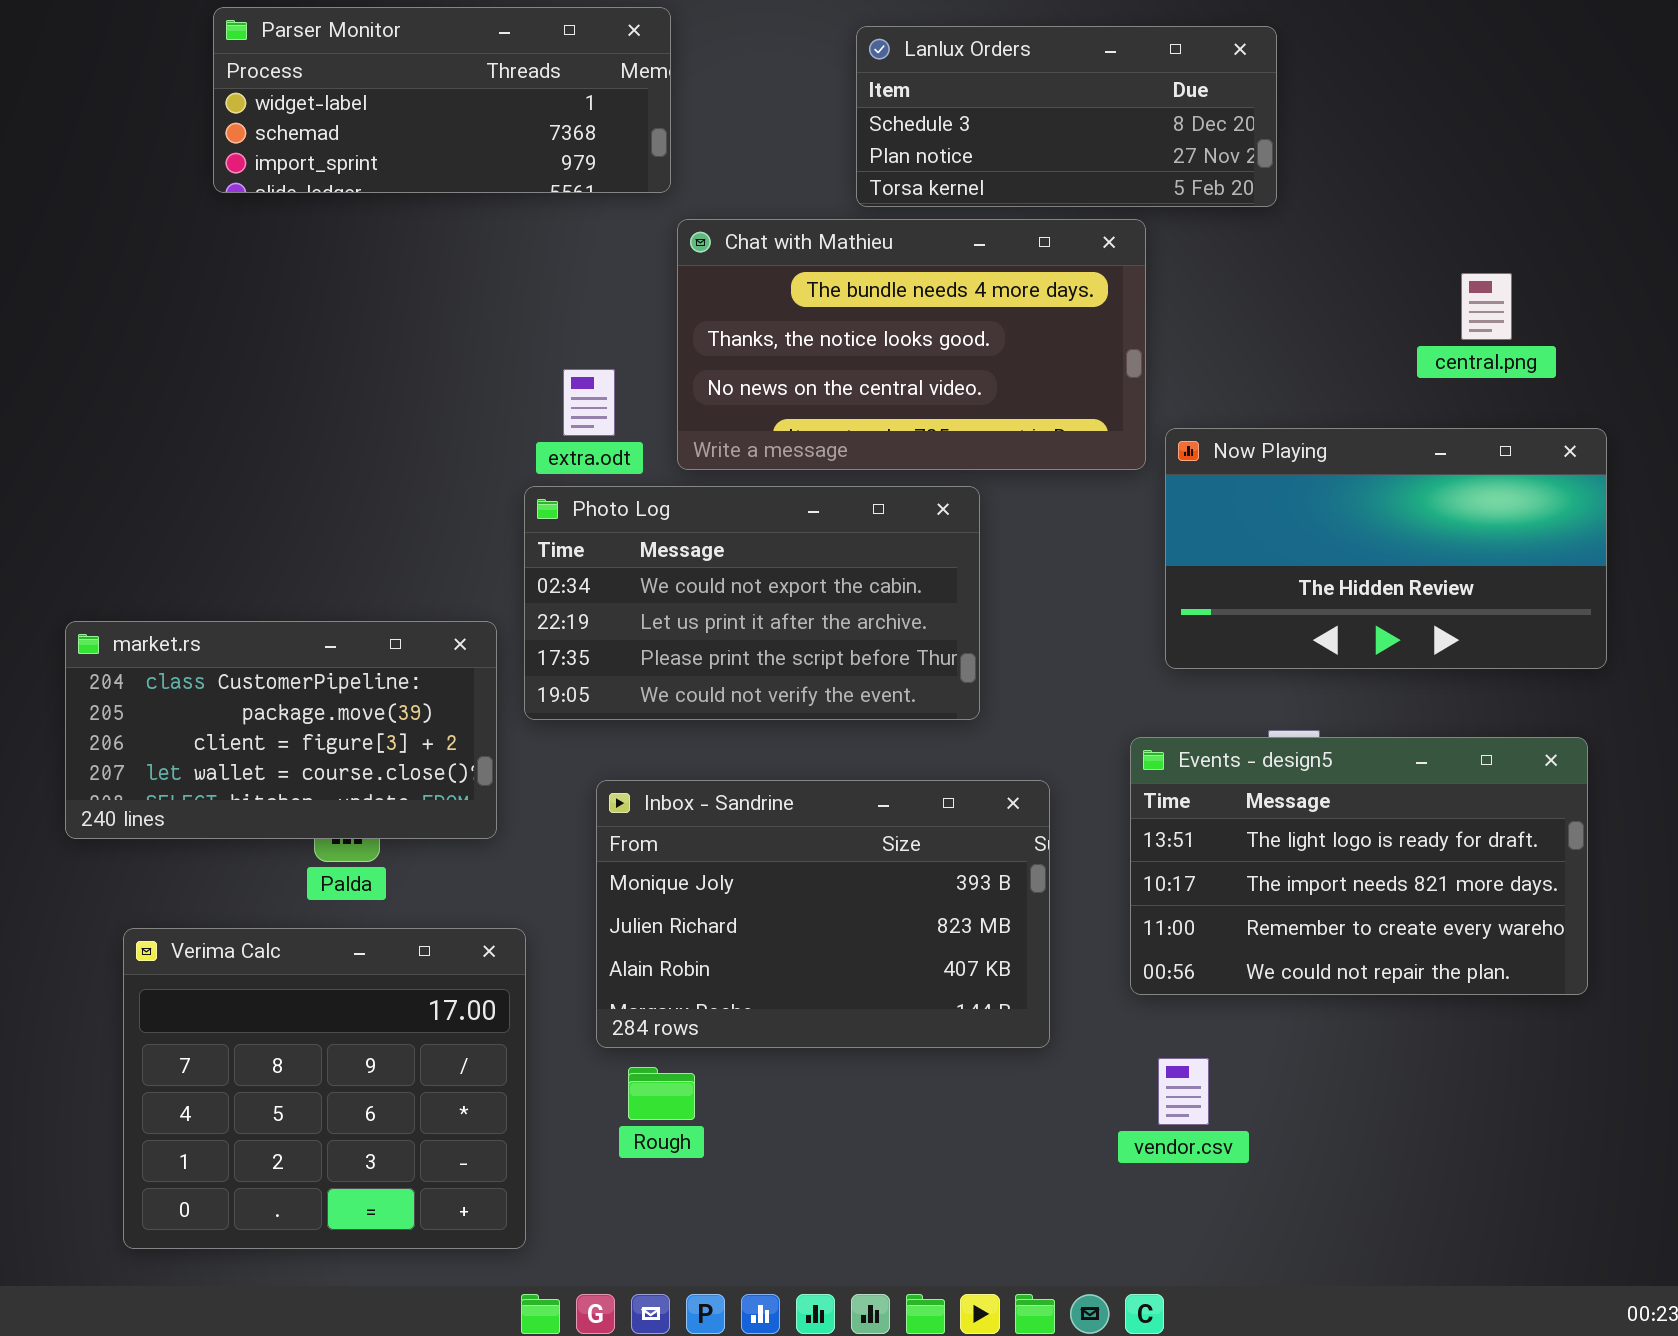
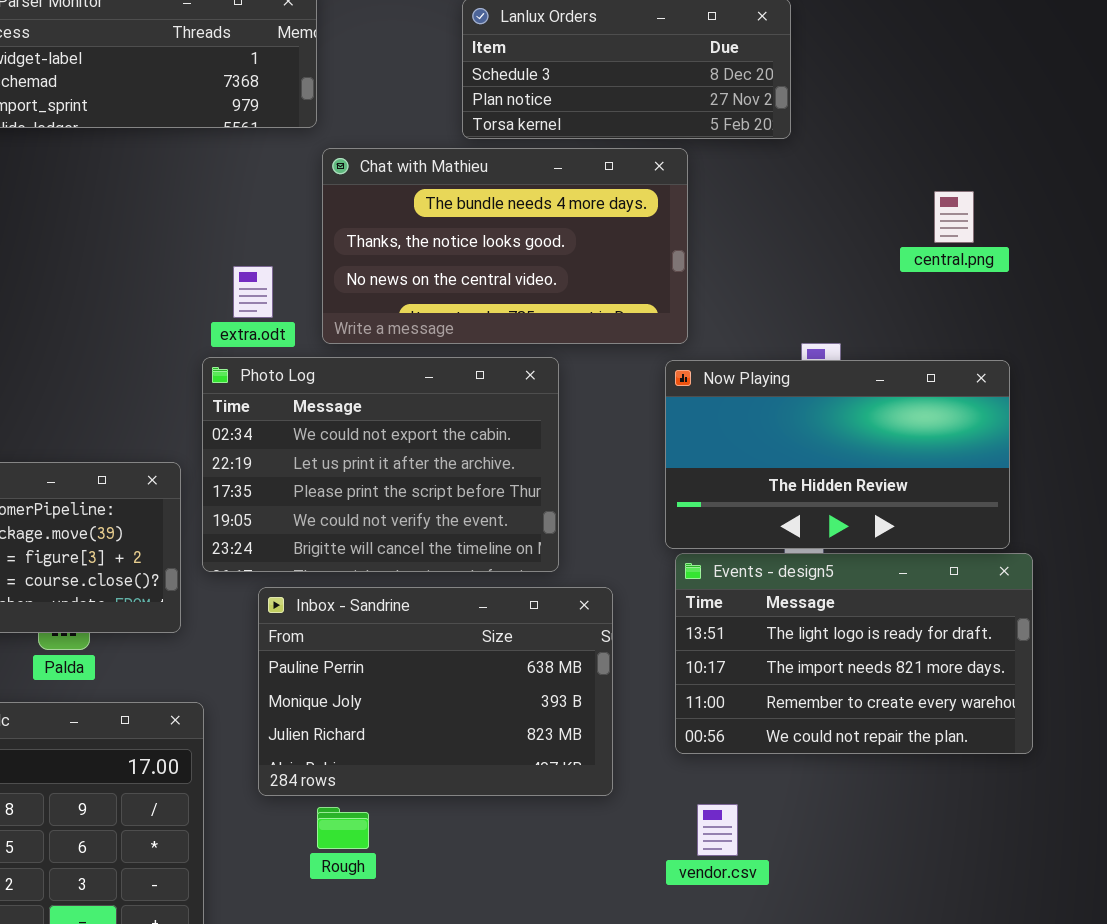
Now Playing: [1165,428,1607,669] -> [665,360,1010,549], moved
Photo Log: [524,486,980,720] -> [202,357,559,572], resized
Inbox - Sandrine: [596,780,1050,1048] -> [258,587,613,796], scrolled up 1 row
Rough: [628,1067,695,1120] -> [317,807,369,849], moved

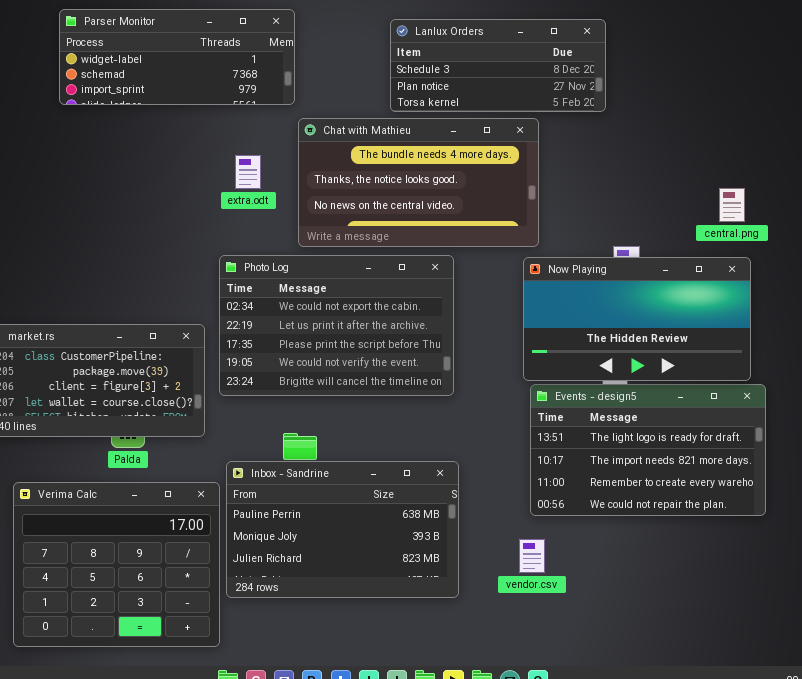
central.png: [934,191,974,243] -> [719,188,745,222], moved
extra.odt: [233,266,273,318] -> [235,155,261,189], moved
Inbox - Sandrine: [258,587,613,796] -> [226,461,459,598], moved
vendor.csv: [697,804,738,856] -> [519,539,545,573], moved

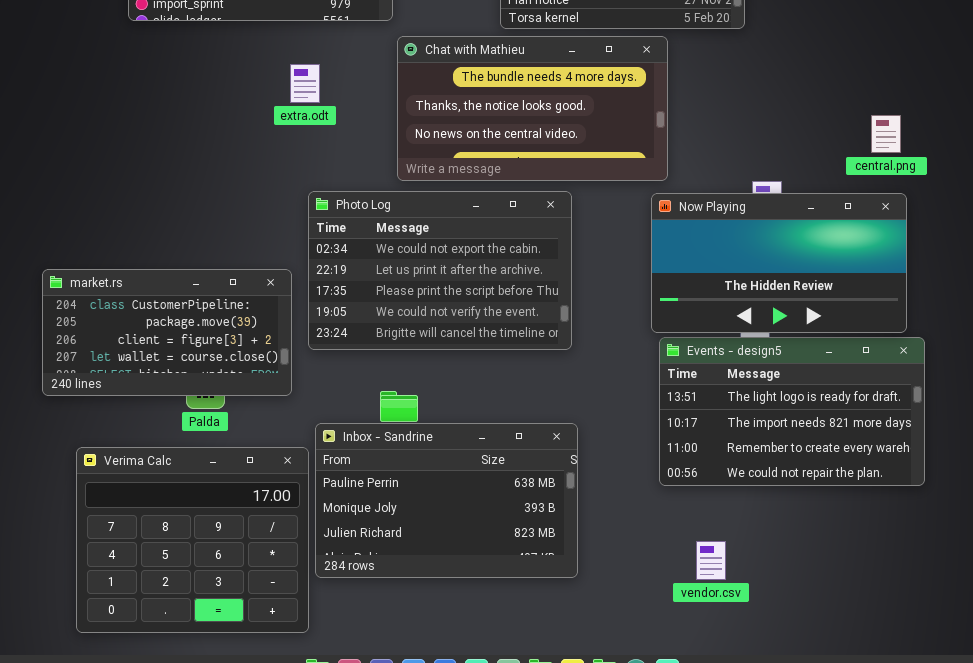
extra.odt: [235,155,261,189] -> [290,64,320,103], moved
vendor.csv: [519,539,545,573] -> [696,541,726,580], moved

